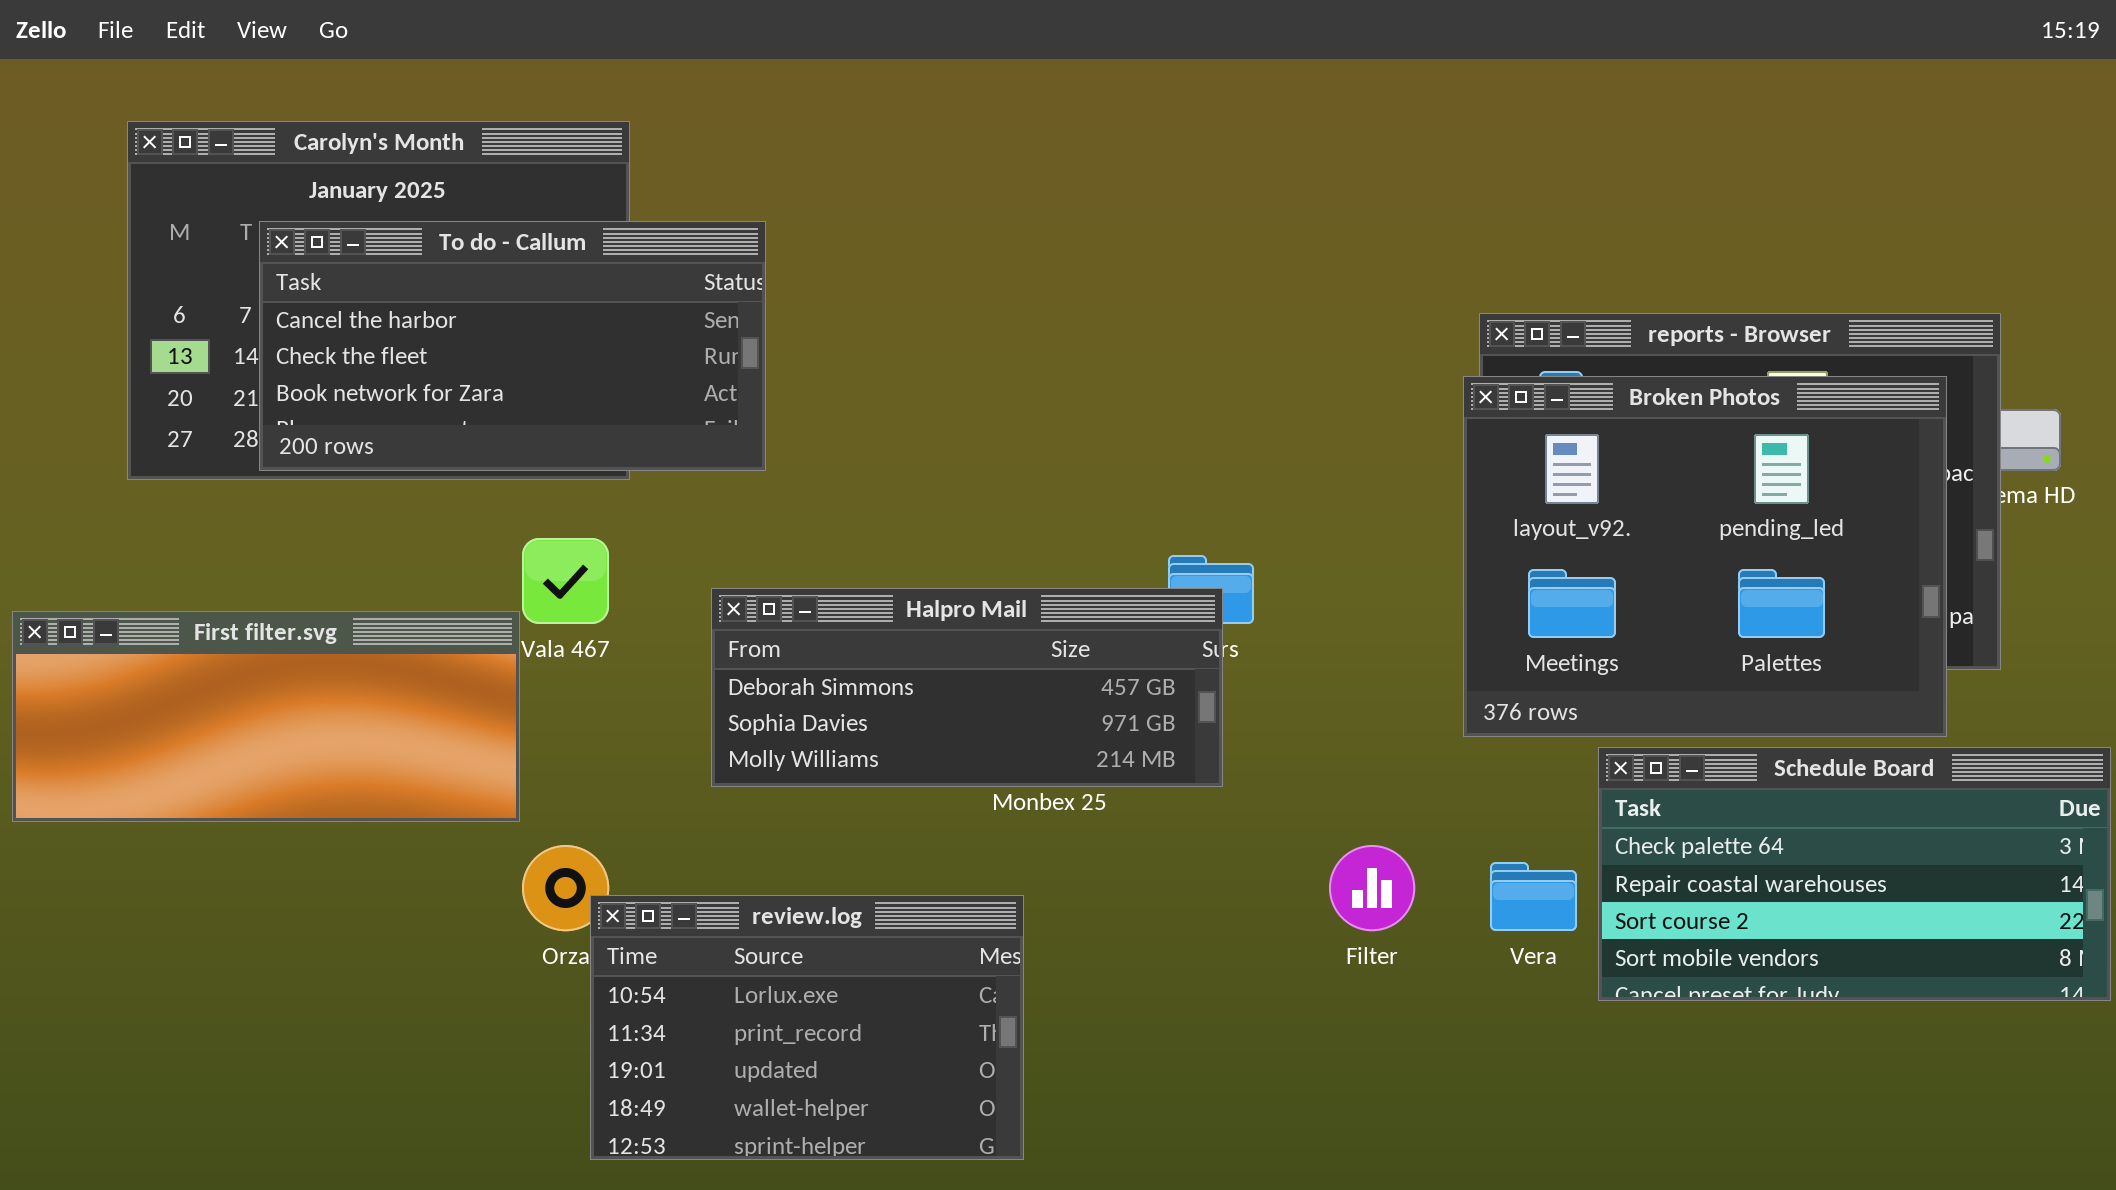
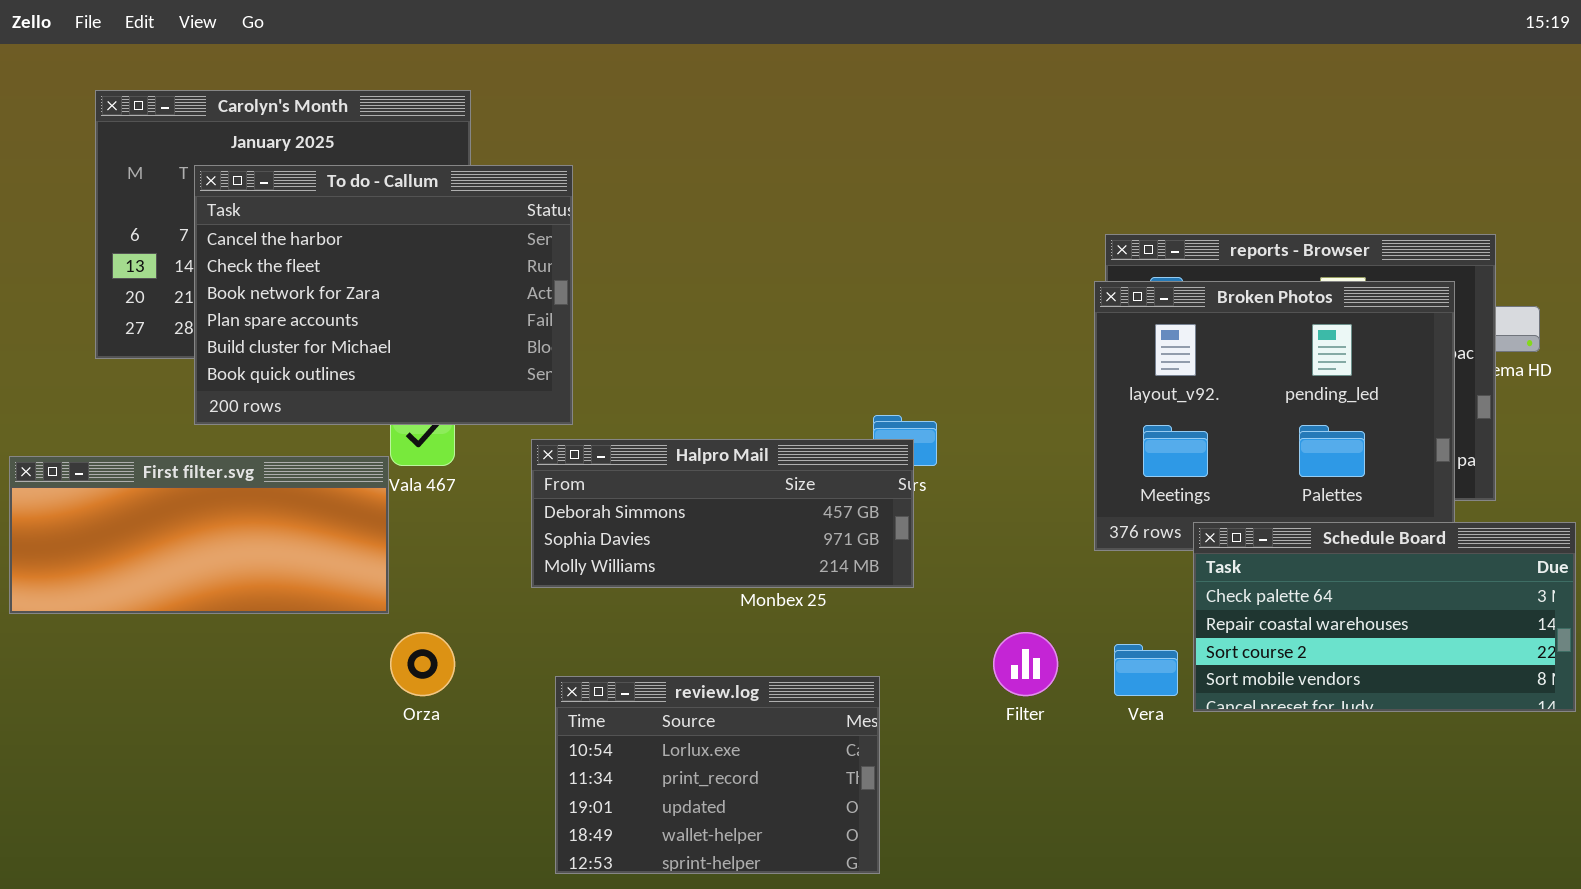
To do - Callum: [259,221,766,471] -> [194,165,573,425], resized
Schedule Board: [1598,747,2111,1001] -> [1193,522,1576,712], moved
review.log: [590,895,1024,1160] -> [555,676,880,874], moved

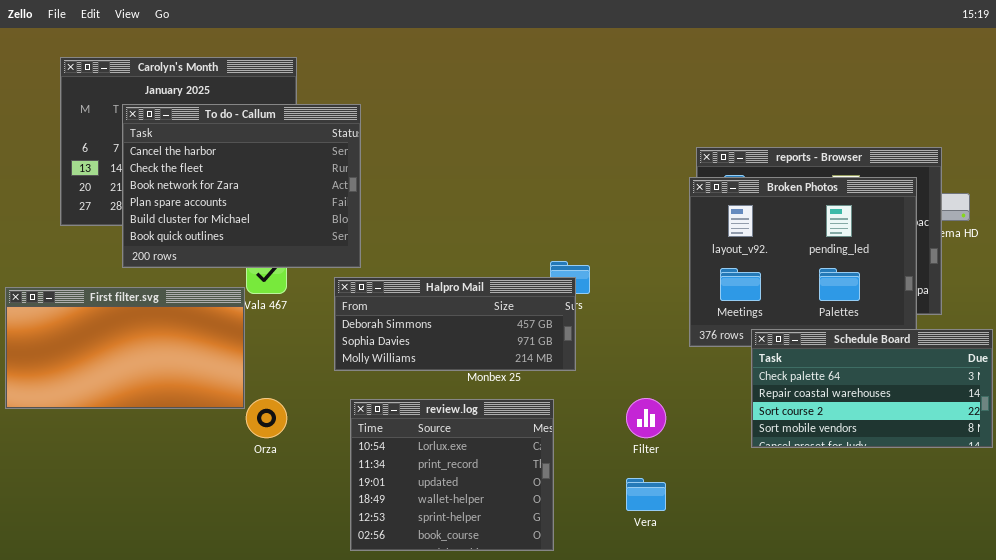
First filter.svg: [9,456,389,614] -> [5,287,245,409], resized
Vera: [1114,644,1178,696] -> [626,478,666,511], moved
review.log: [555,676,880,874] -> [350,399,554,551], resized

